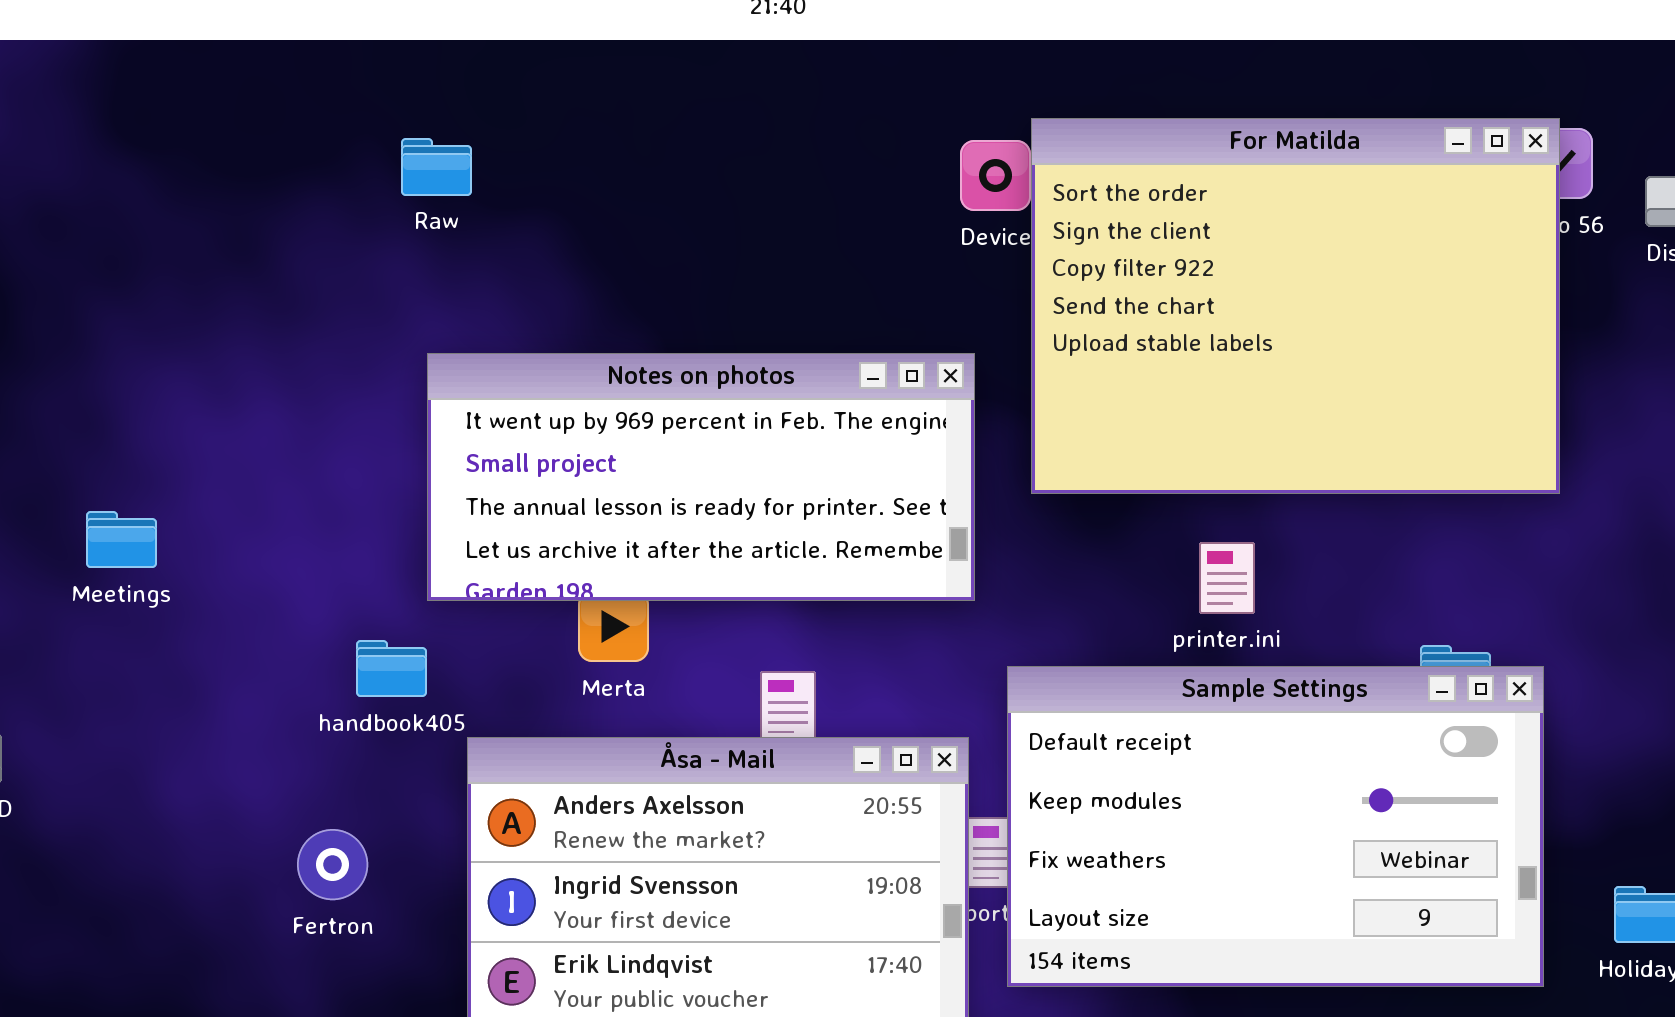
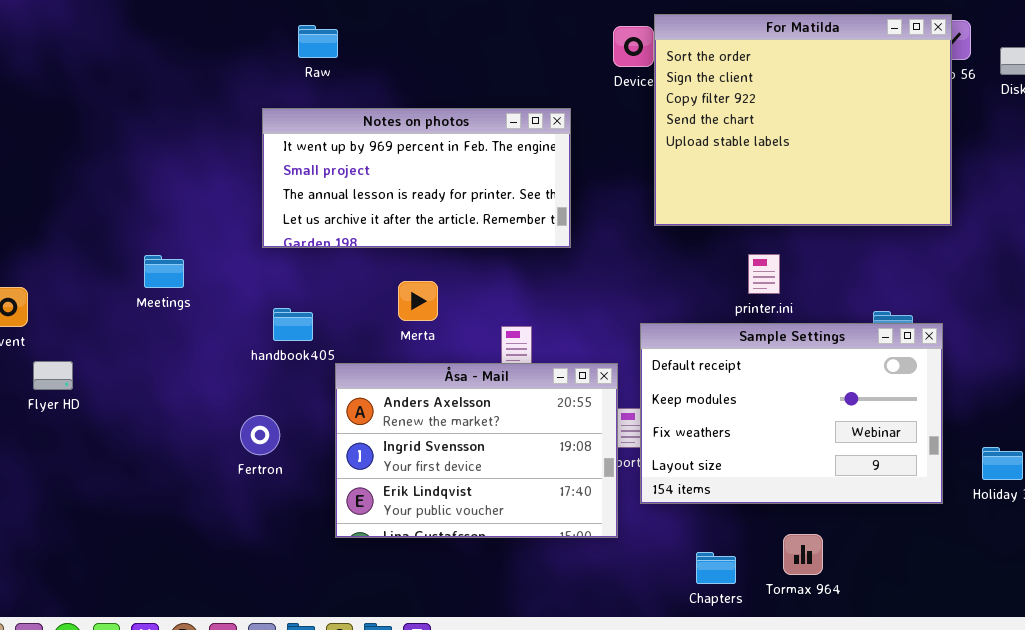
Notes on photos: [427,353,975,601] -> [262,108,571,248], moved
Meetings: [86,511,157,568] -> [144,255,184,288], moved

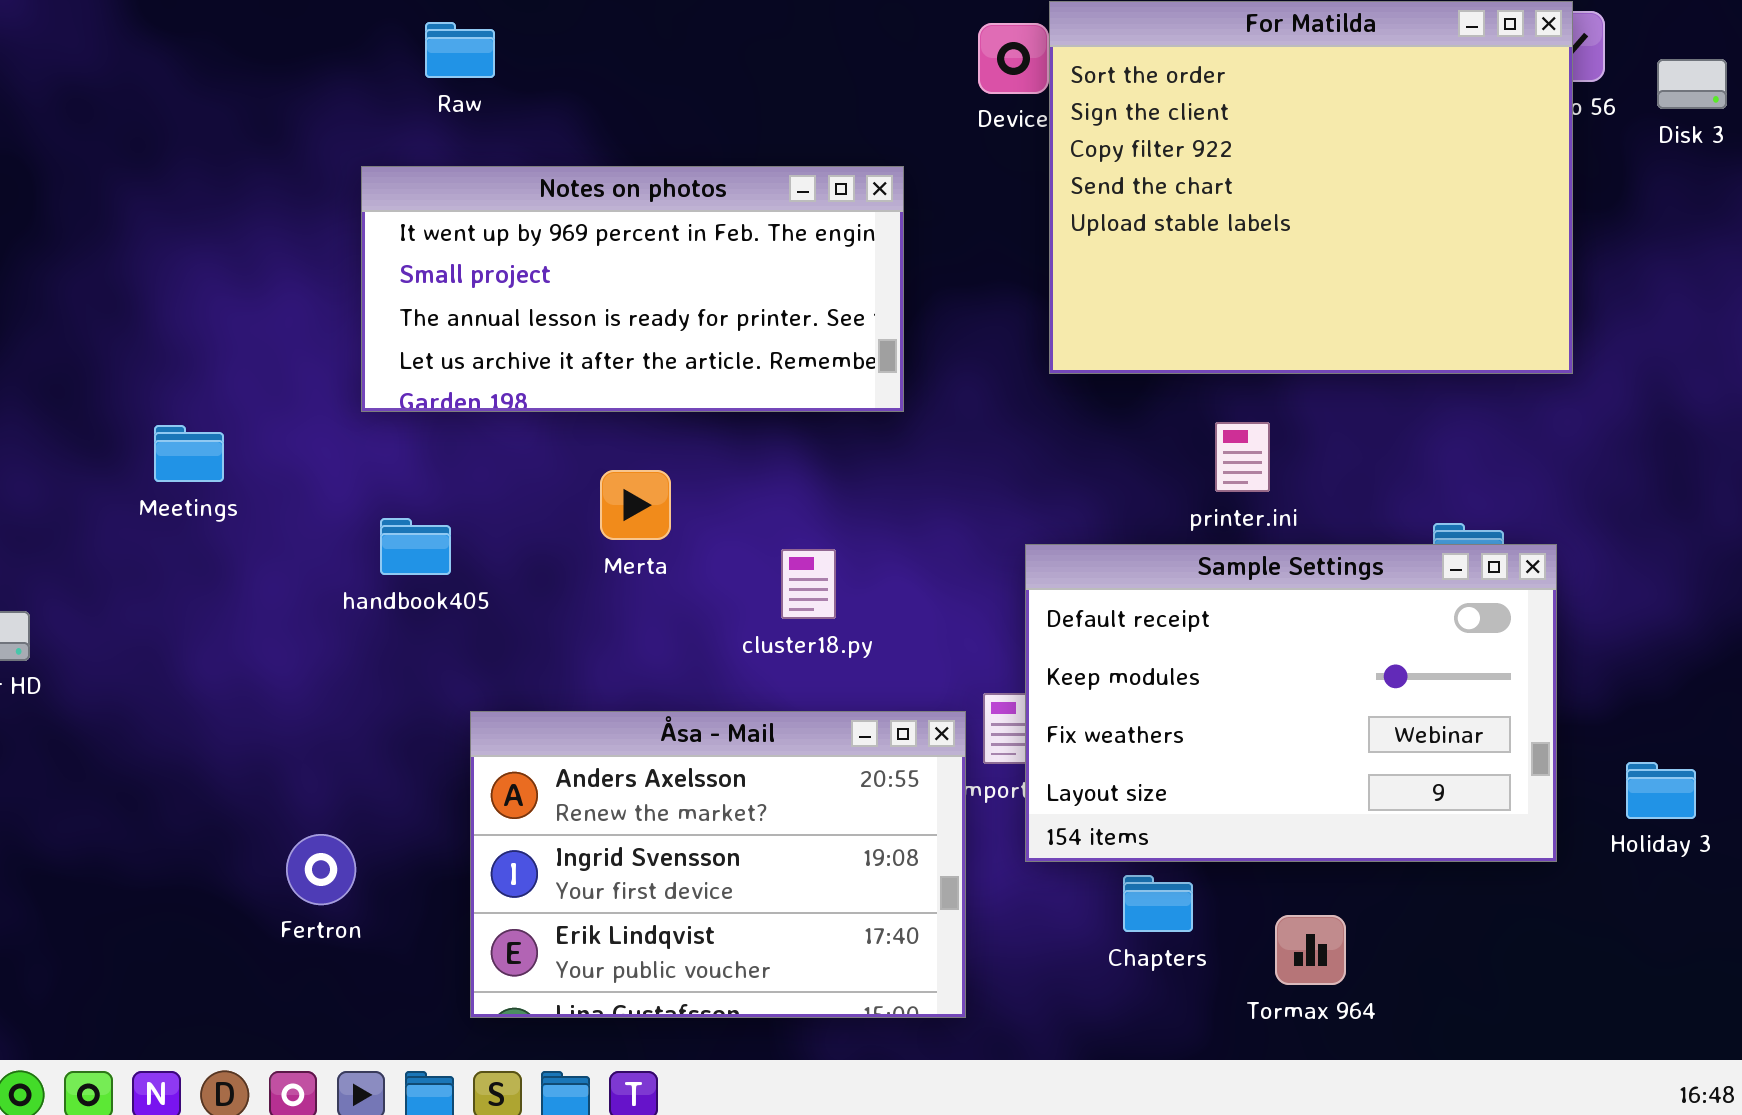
Åsa - Mail: [335,363,618,538] -> [470,711,966,1018], moved
Fertron: [240,415,280,455] -> [286,834,356,905], moved
Chapters: [696,552,736,584] -> [1123,875,1193,932], moved

